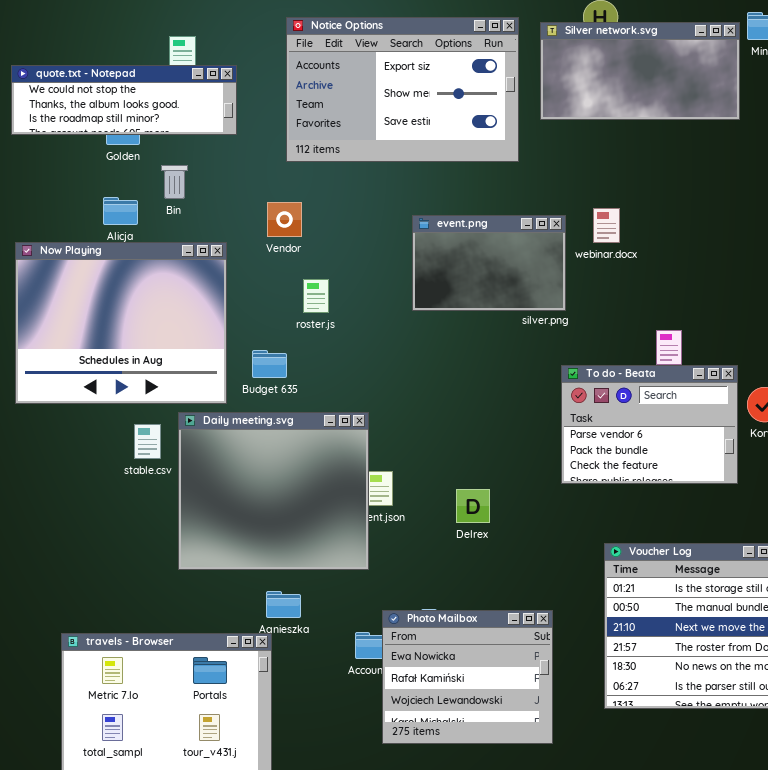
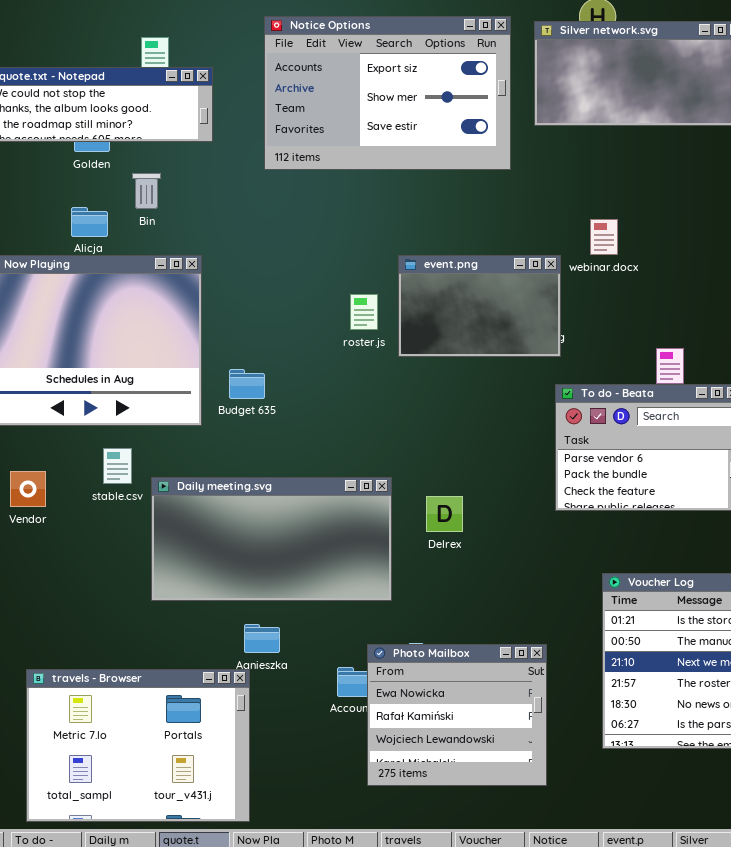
Vendor: [267,202,302,237] -> [10,471,46,507], moved
event.png: [412,215,566,311] -> [398,255,561,357], moved
roster.js: [303,279,329,313] -> [350,294,378,330], moved
Daily meeting.svg: [178,412,369,570] -> [151,477,392,601], resized
Delrex: [456,489,490,523] -> [426,496,463,532], moved

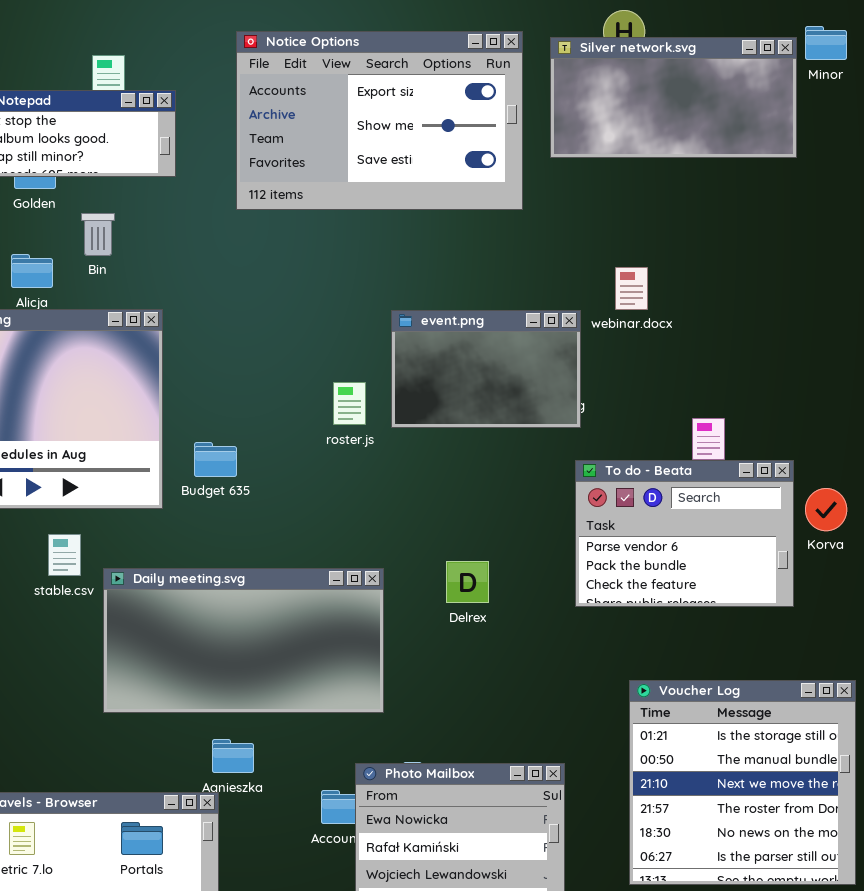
roster.js: [350,294,378,330] -> [333,382,366,425], moved
Delrex: [426,496,463,532] -> [446,561,489,603], moved

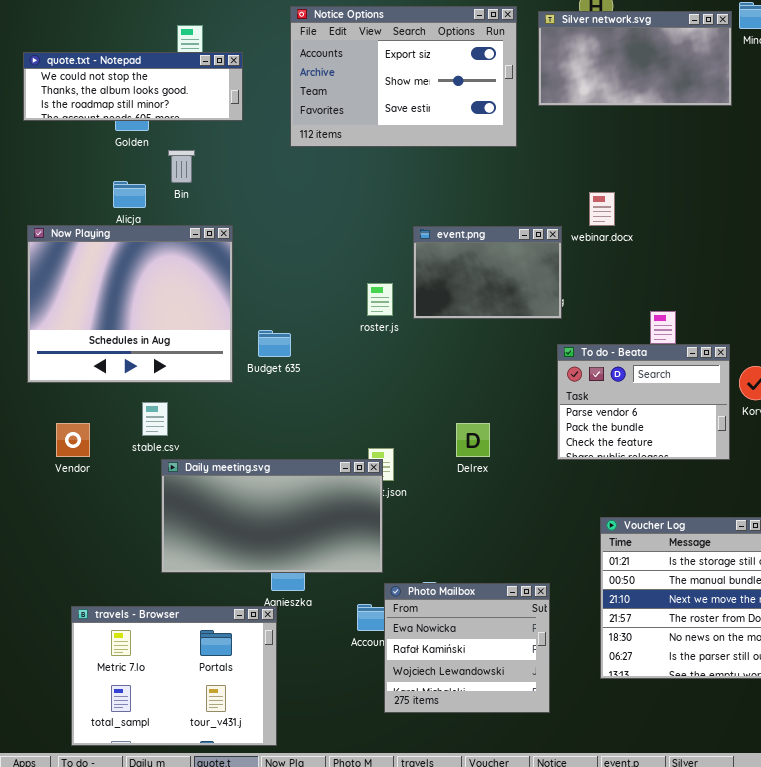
Daily meeting.svg: [103,568,384,713] -> [161,459,383,573], moved

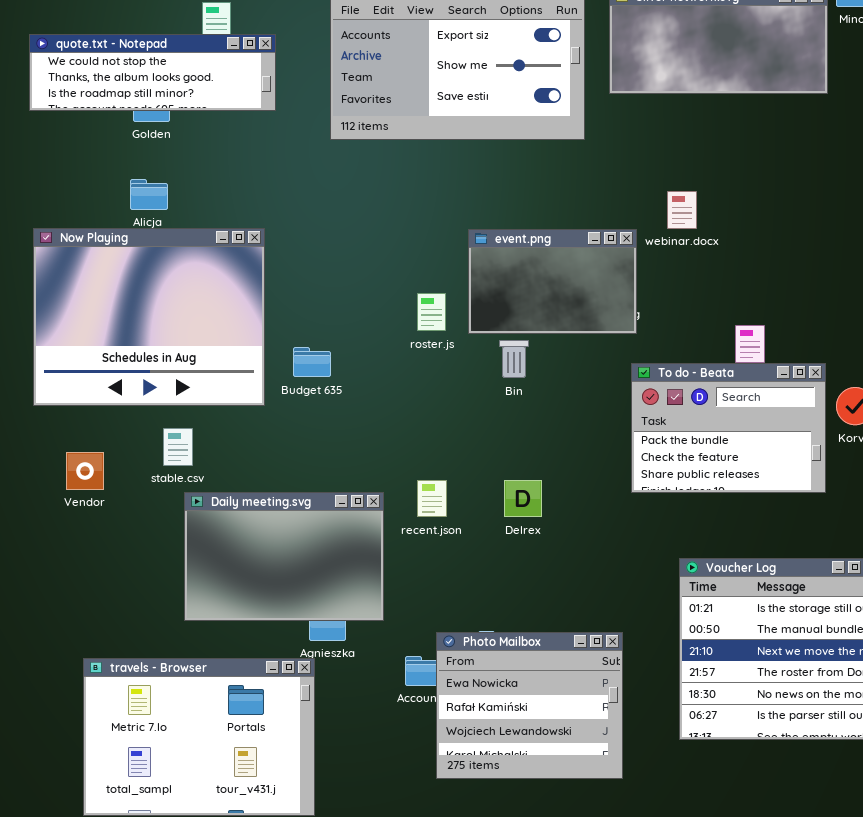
Bin: [168,150,195,183] -> [499,340,529,378], moved
To do - Beata: [557,344,730,460] -> [631,363,826,493], scrolled down 1 row
Delrex: [456,423,490,457] -> [504,480,542,517], moved
Daily meeting.svg: [161,459,383,573] -> [184,492,384,621], resized

